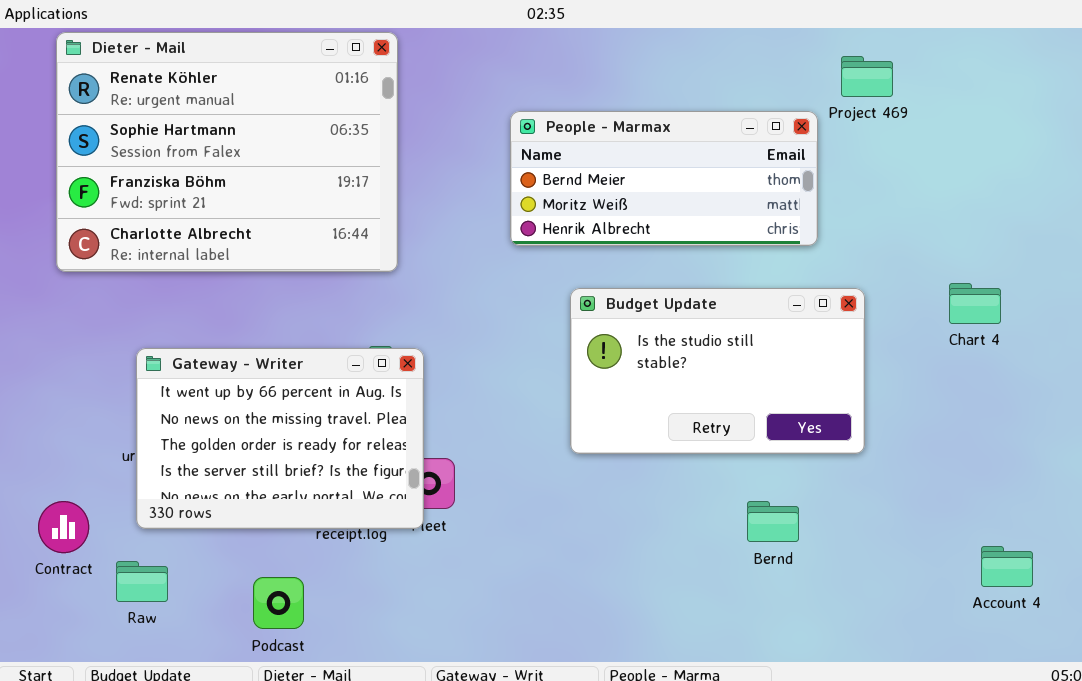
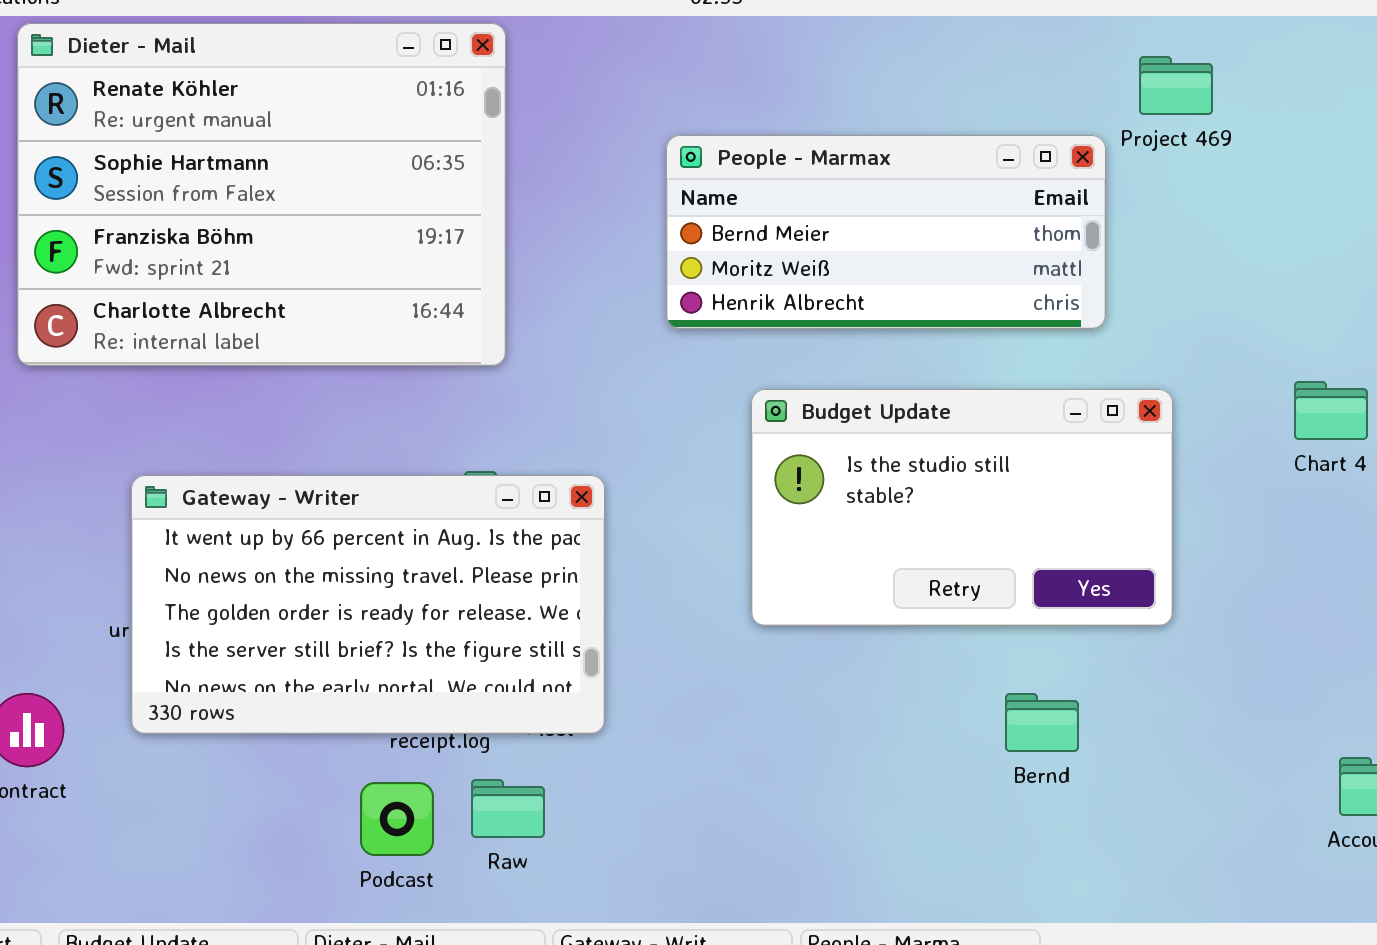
Gateway - Writer: [136,348,424,529] -> [131,475,605,734], resized
Raw: [116,561,168,602] -> [471,779,545,838], moved
Podcast: [253,577,304,629] -> [360,782,434,856], moved

